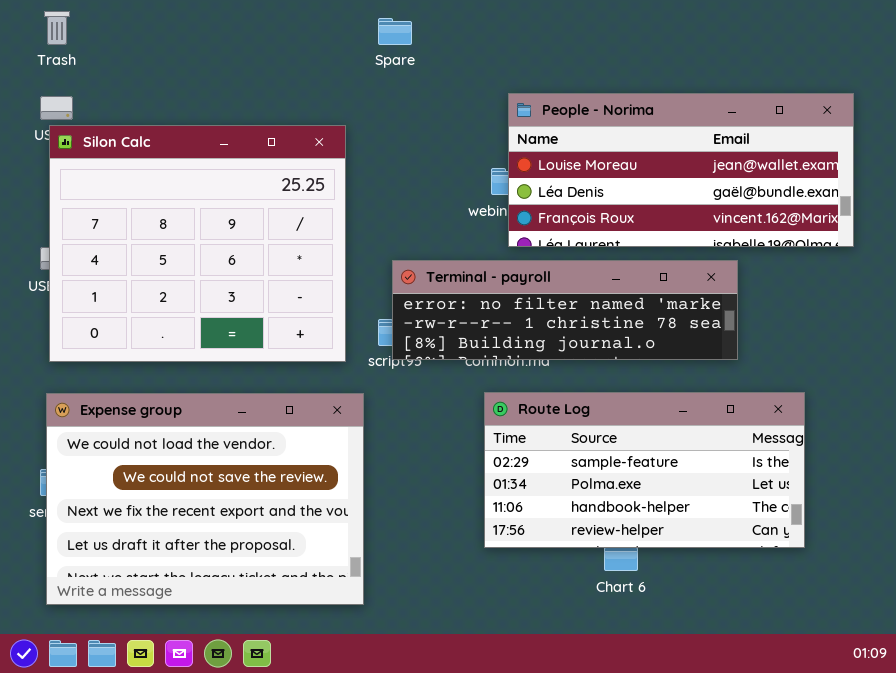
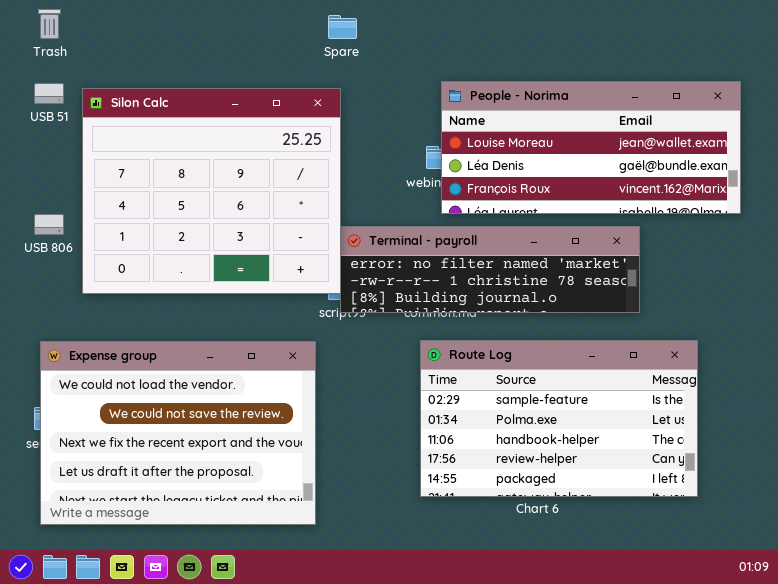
Silon Calc: [49,125,346,362] -> [82,88,341,294], moved
Route Log: [484,392,805,548] -> [420,340,698,497], resized

